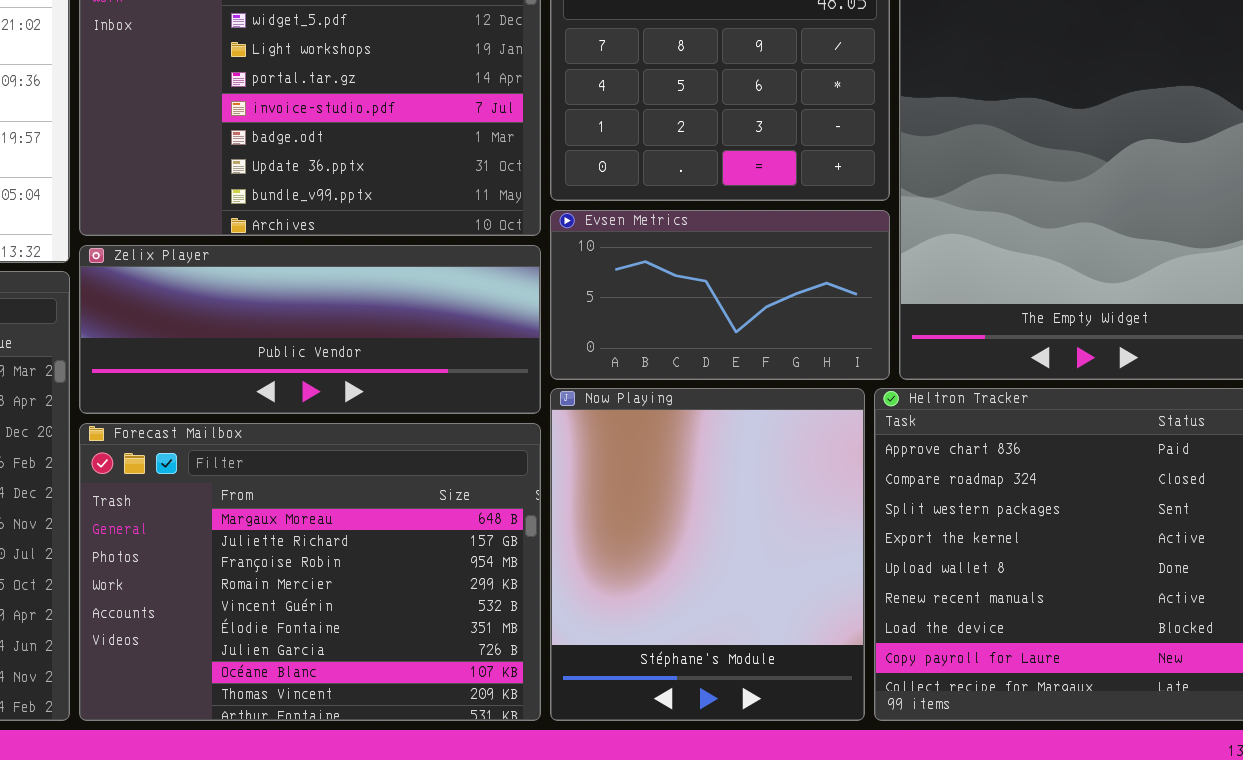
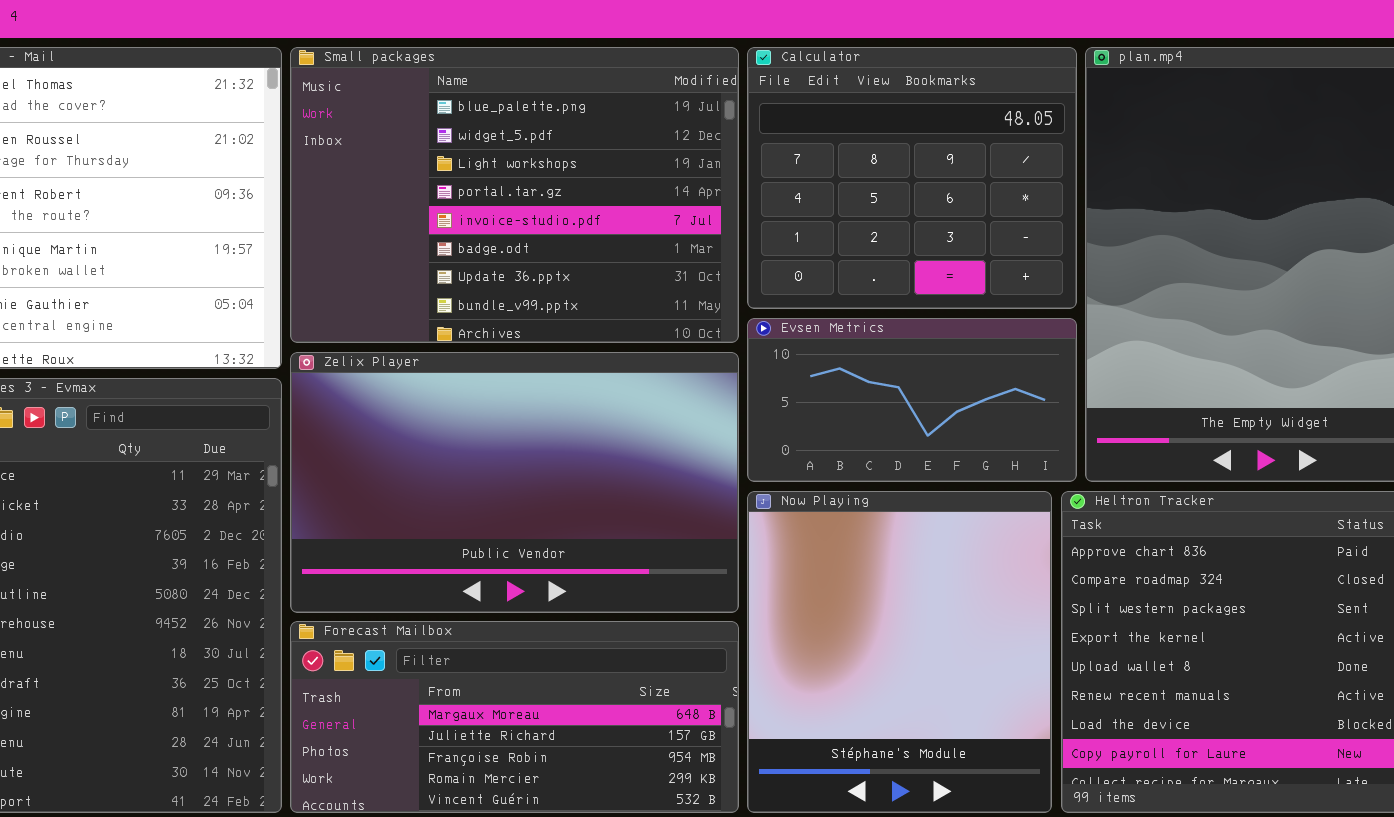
Zelix Player: [79,245,541,414] -> [290,352,739,613], resized
Forecast Mailbox: [79,423,541,721] -> [290,621,739,813], resized

